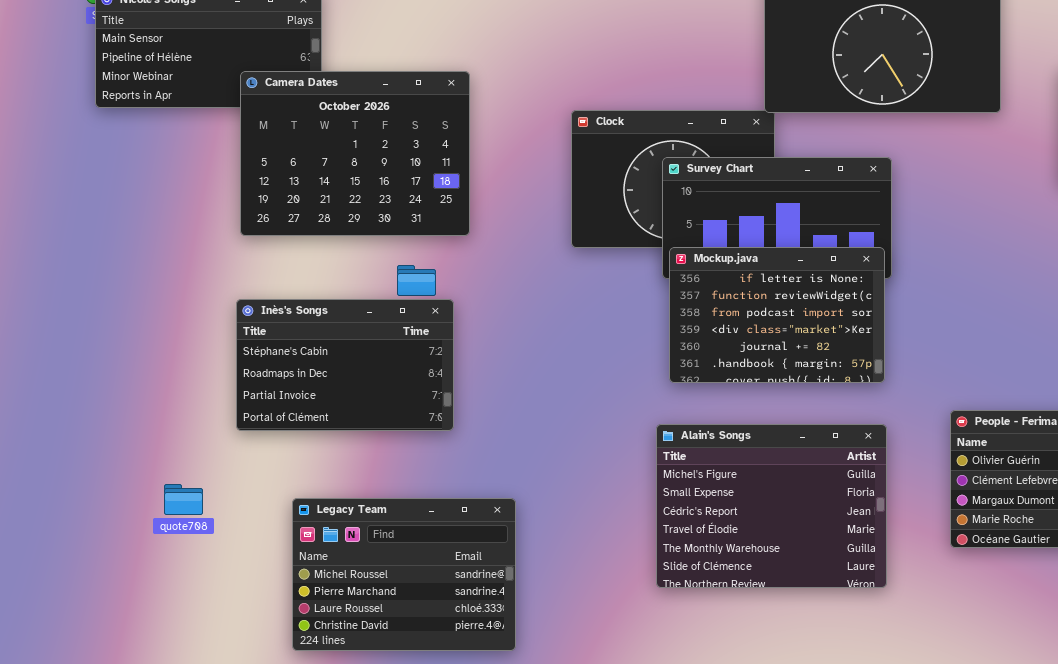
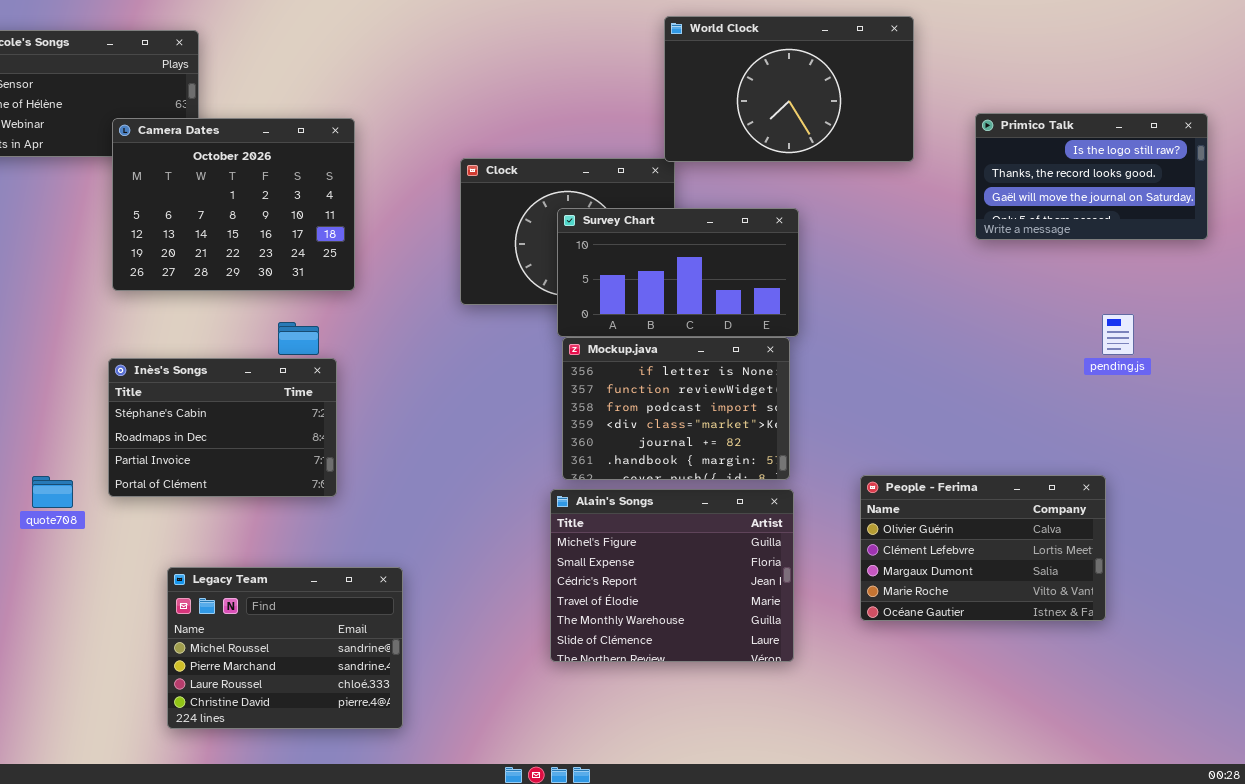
Mockup.java: [669,247,885,383] -> [562,337,790,480], moved
quote708: [164,484,203,515] -> [32,476,73,508], moved

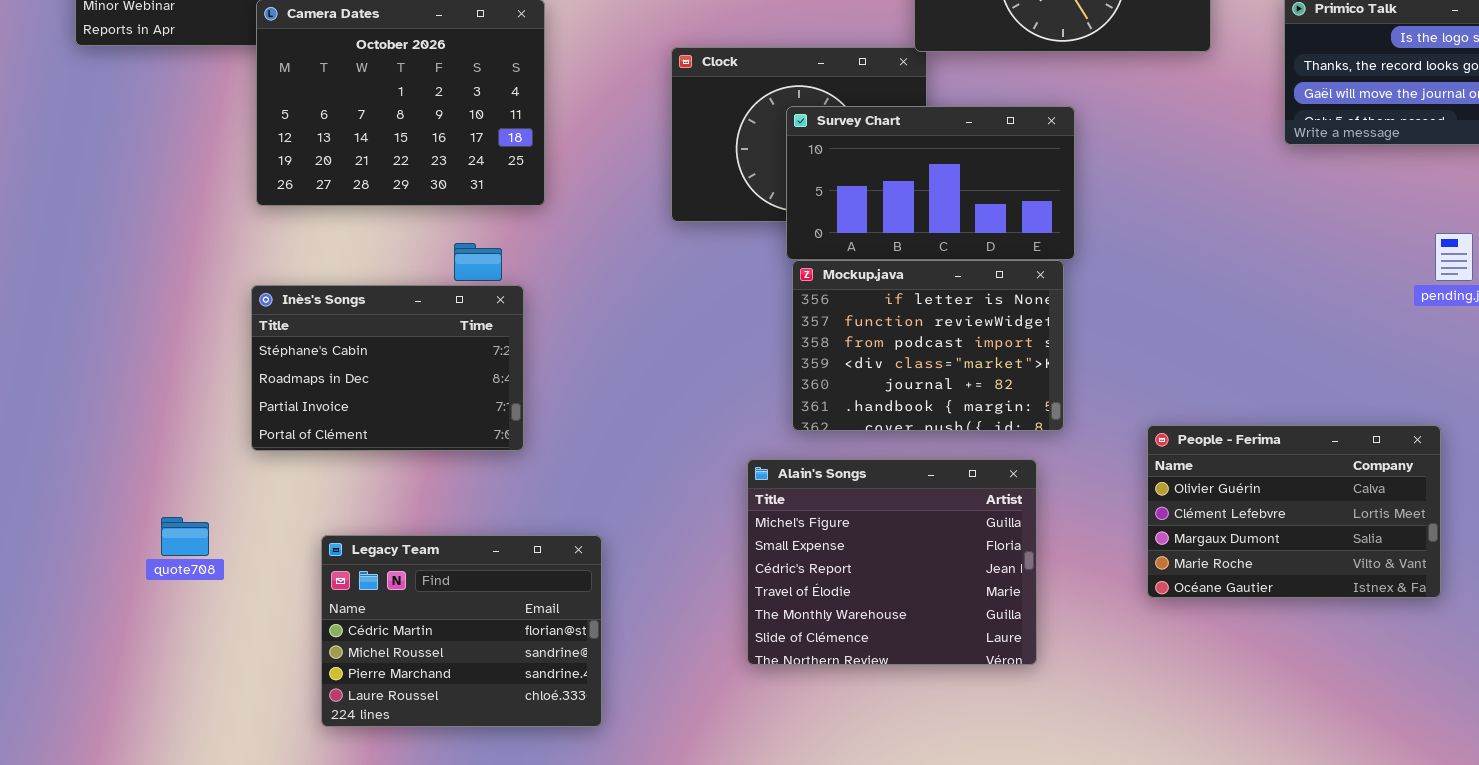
quote708: [32,476,73,508] -> [161,517,209,556], moved
Alain's Songs: [550,489,794,662] -> [747,459,1037,665], moved
Legacy Team: [167,567,403,729] -> [321,535,602,727], scrolled up 1 row

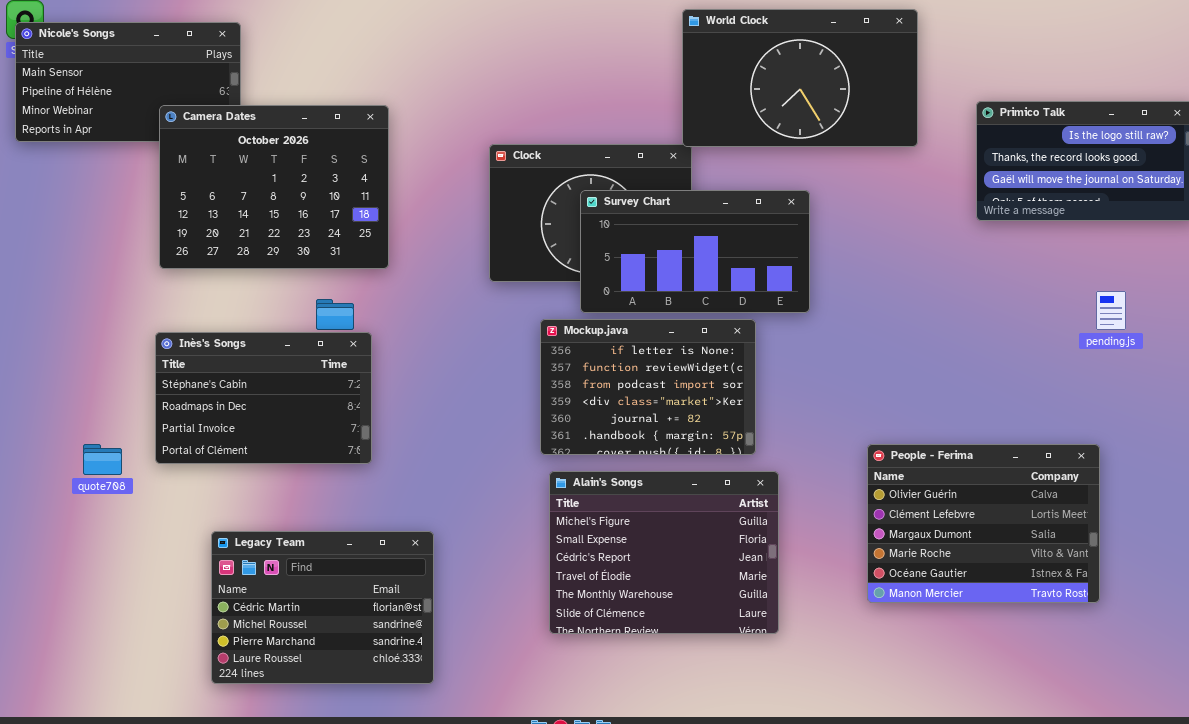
Mockup.java: [792,260,1064,431] -> [540,319,756,455], moved
People - Ferima: [1147,425,1441,598] -> [867,444,1100,603], resized
quote708: [161,517,209,556] -> [83,444,122,475], moved

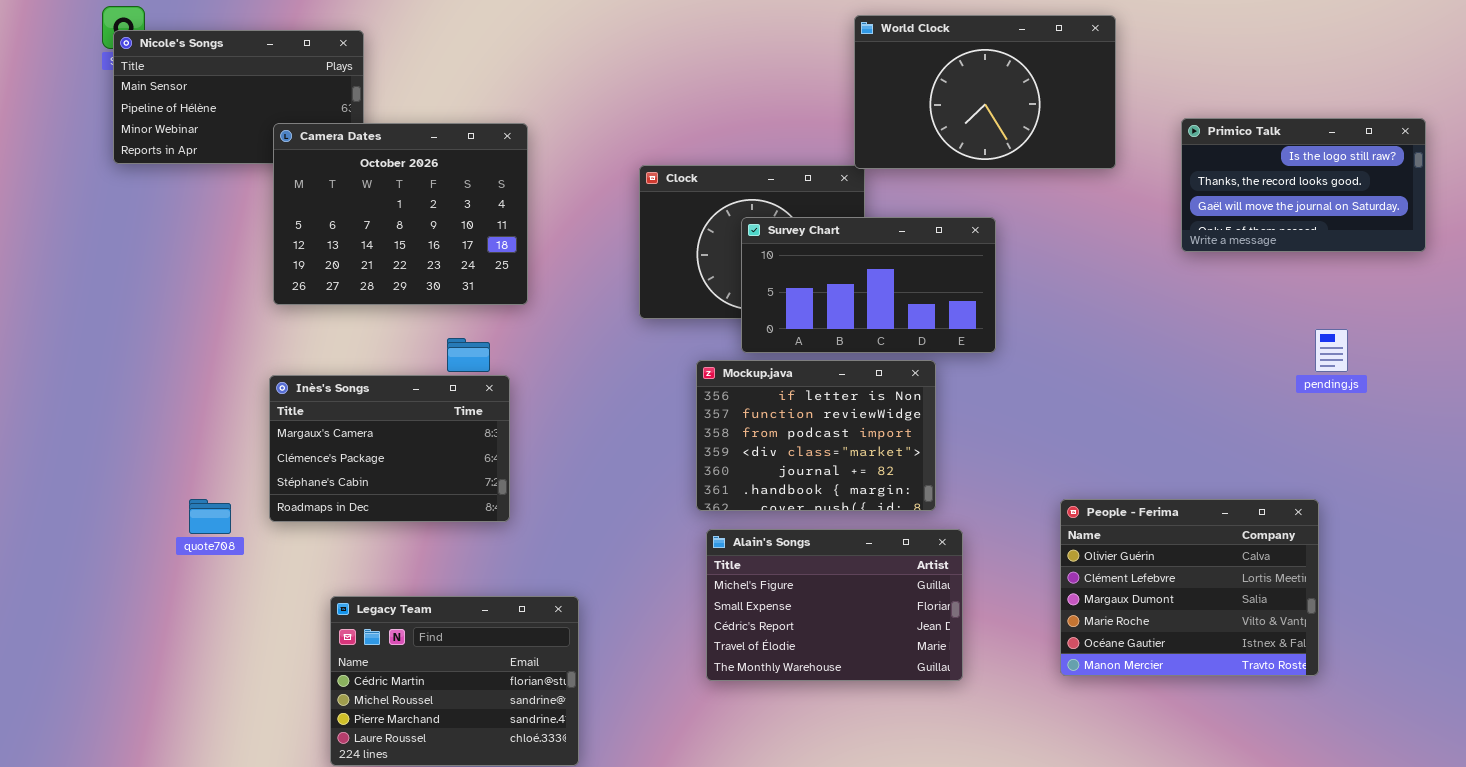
Inès's Songs: [155,332,372,464] -> [269,375,510,522], scrolled up 2 rows
Alain's Songs: [549,471,779,634] -> [706,529,963,681], resized

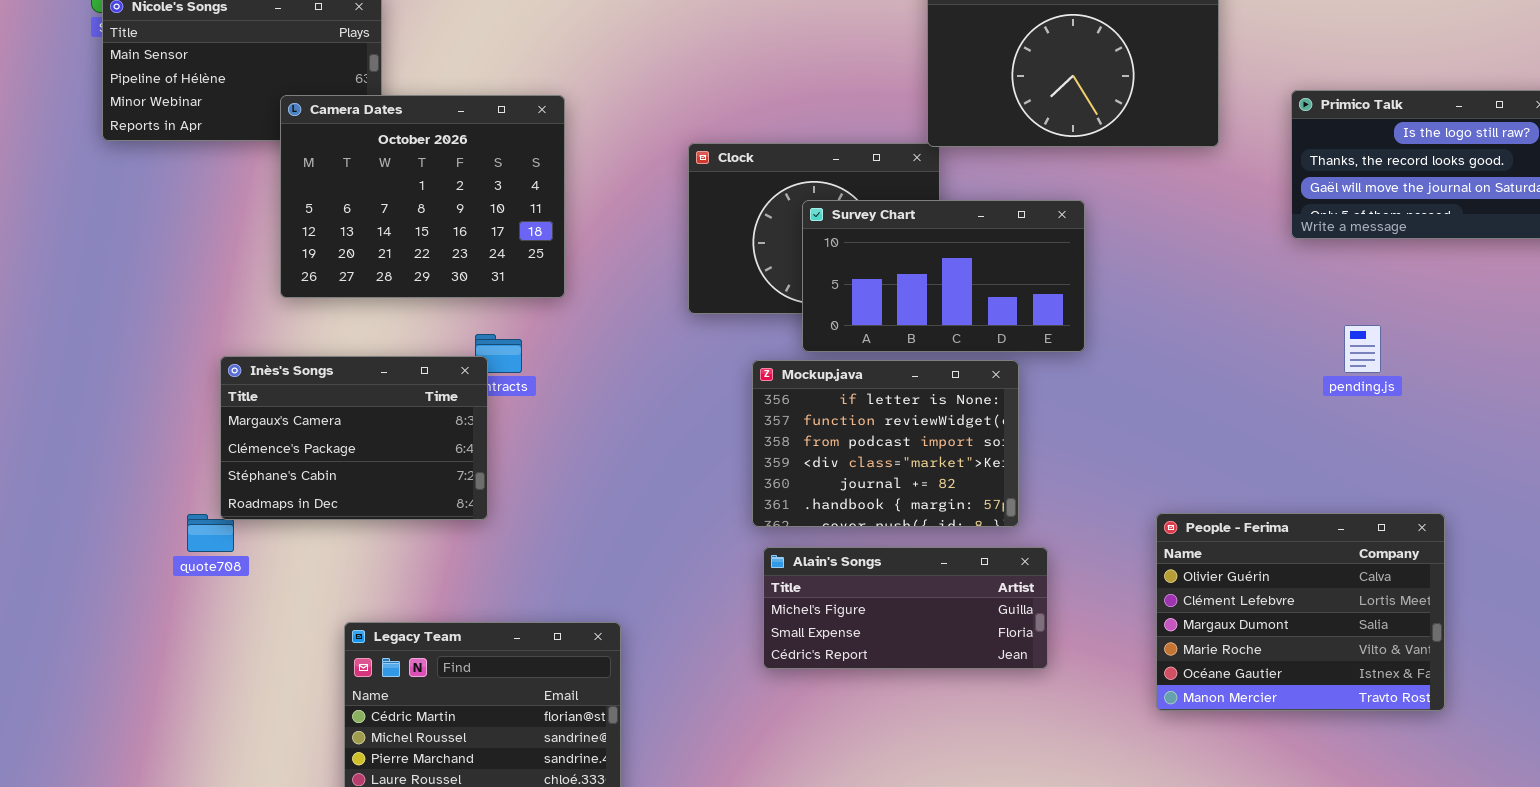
pending.js: [1315,329,1348,372] -> [1344,325,1381,373], moved
Inès's Songs: [269,375,510,522] -> [220,356,488,520], moved
Alain's Songs: [706,529,963,681] -> [763,547,1048,669], resized

